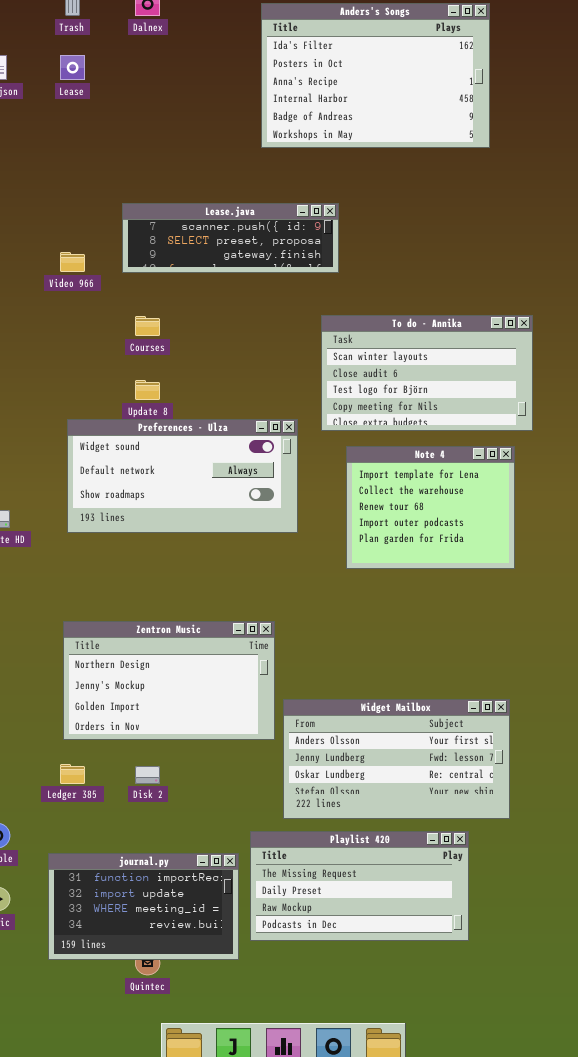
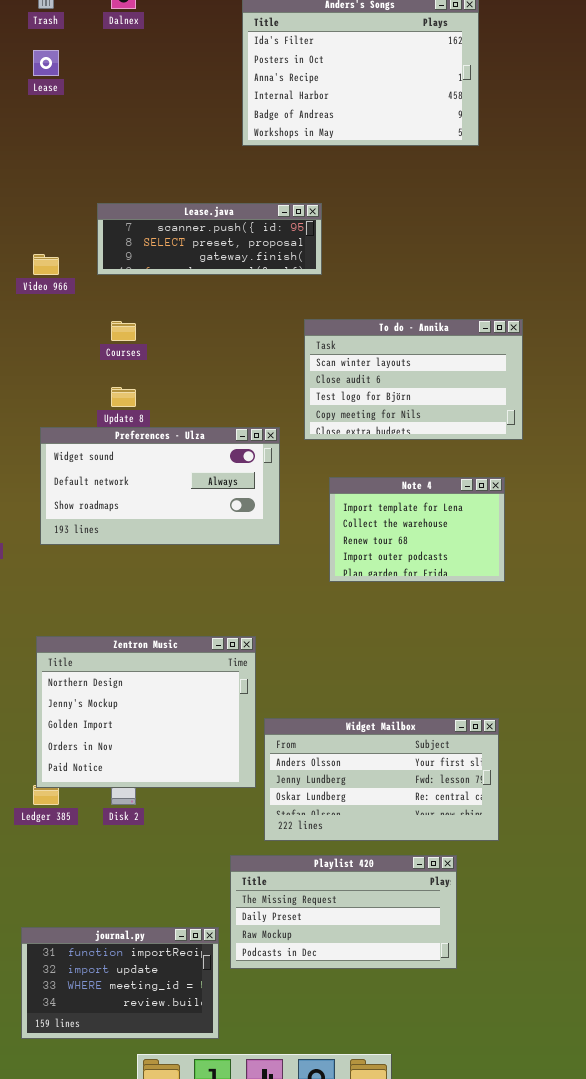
Note 4: [346,446,515,569] -> [329,477,505,582], resized
Zentron Music: [63,621,275,740] -> [36,636,256,788], resized
journal.py: [48,853,239,960] -> [21,927,219,1039], moved

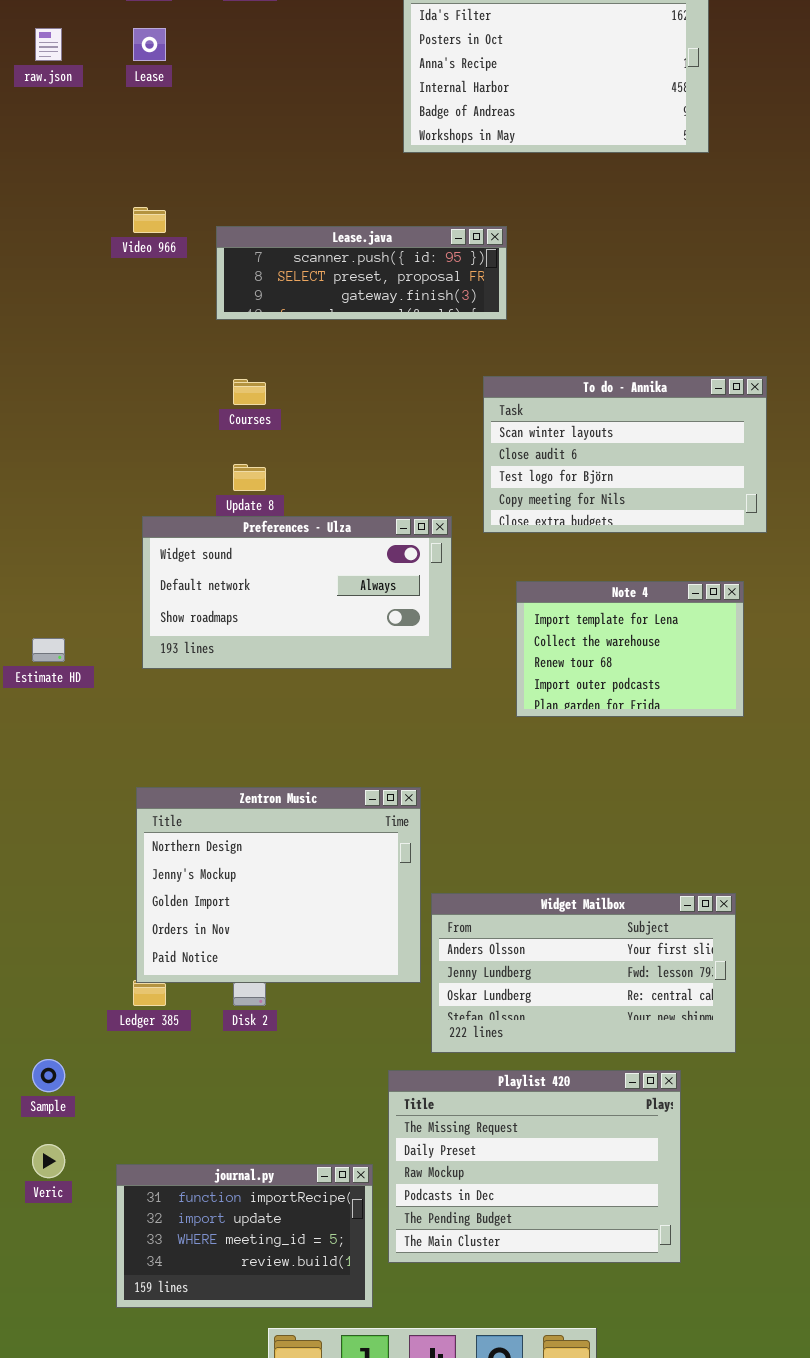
Video 966: [33,254,59,275] -> [133,207,166,233], moved
Playlist 420: [230,855,457,969] -> [388,1070,681,1263], resized

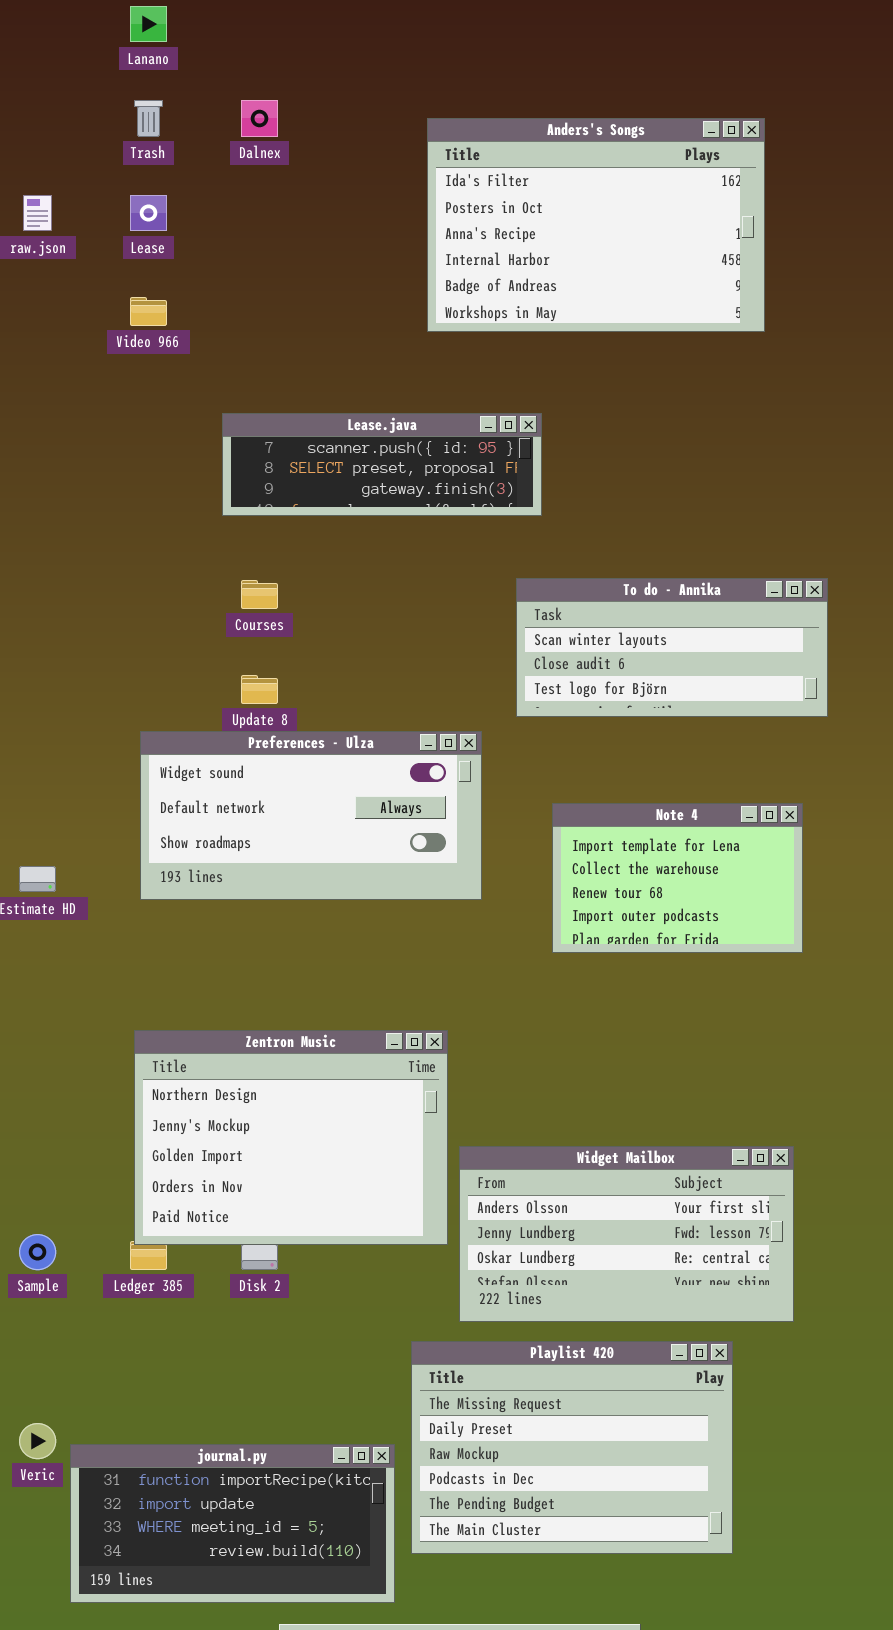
Video 966: [133,207,166,233] -> [130,297,167,326], moved
To do - Annika: [483,376,767,533] -> [516,578,828,717], resized
Sample: [32,1059,65,1092] -> [19,1234,56,1270], moved
journal.py: [116,1164,373,1308] -> [70,1444,395,1603], resized

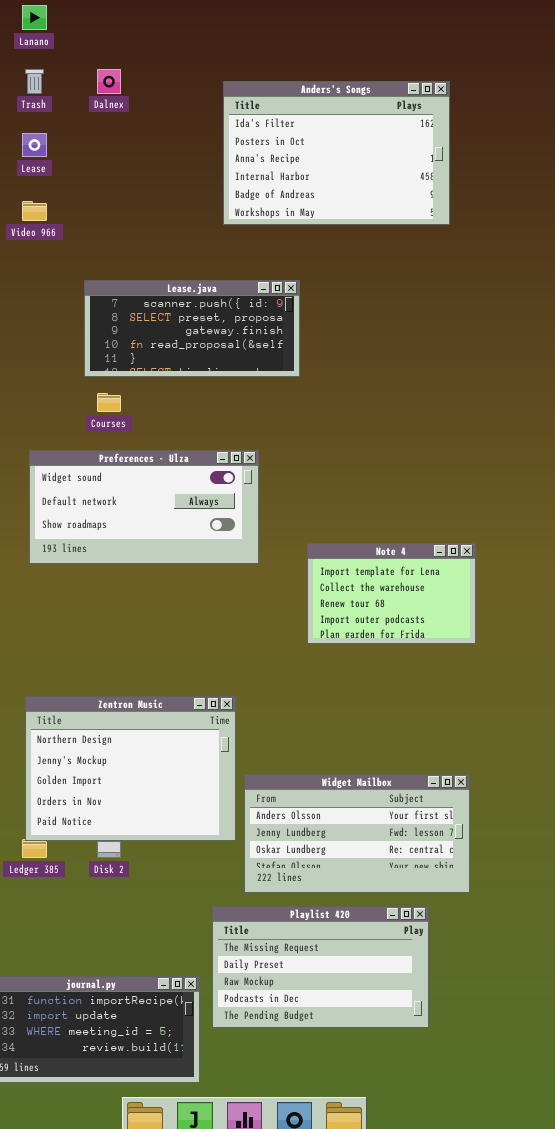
Lease.java: [222,413,542,516] -> [84,280,300,377], resized
To do - Annika: [516,578,828,717] -> none, closed
Preferences - Ulza: [140,731,482,900] -> [29,450,259,564], moved
Playlist 420: [411,1341,733,1554] -> [212,906,429,1028], resized

